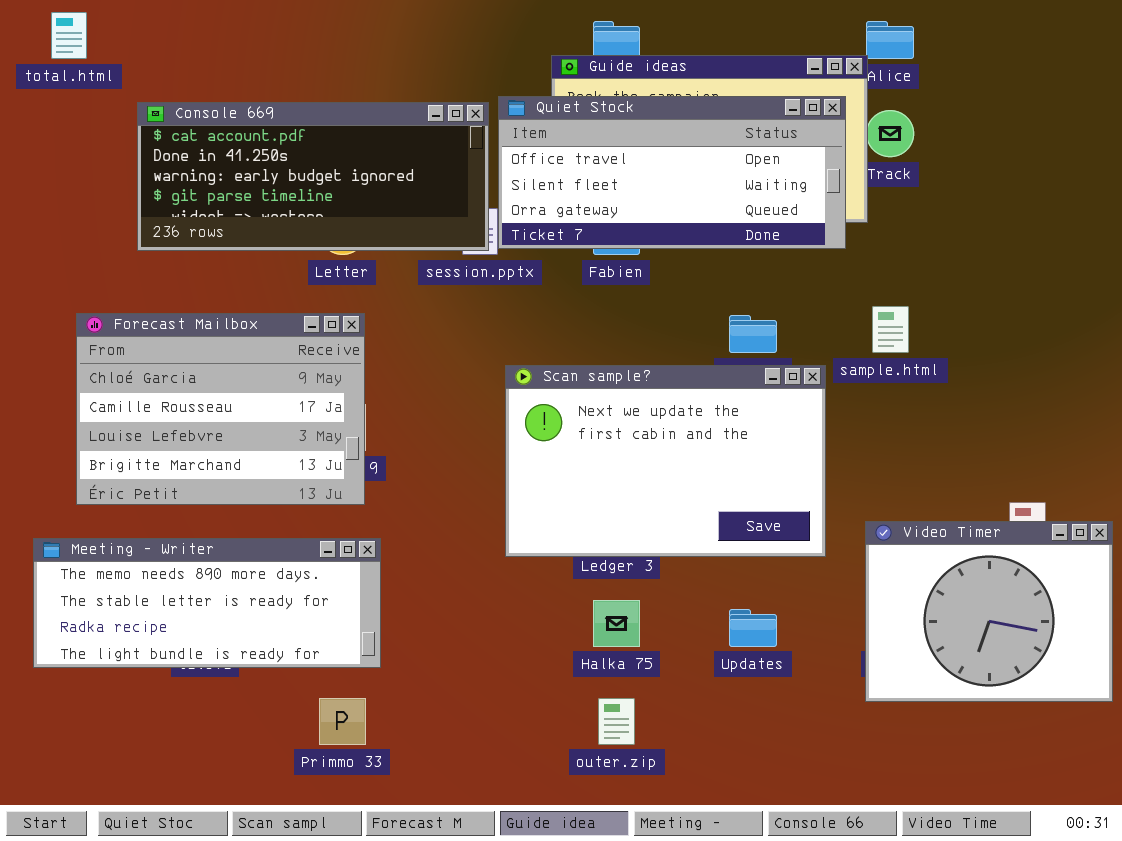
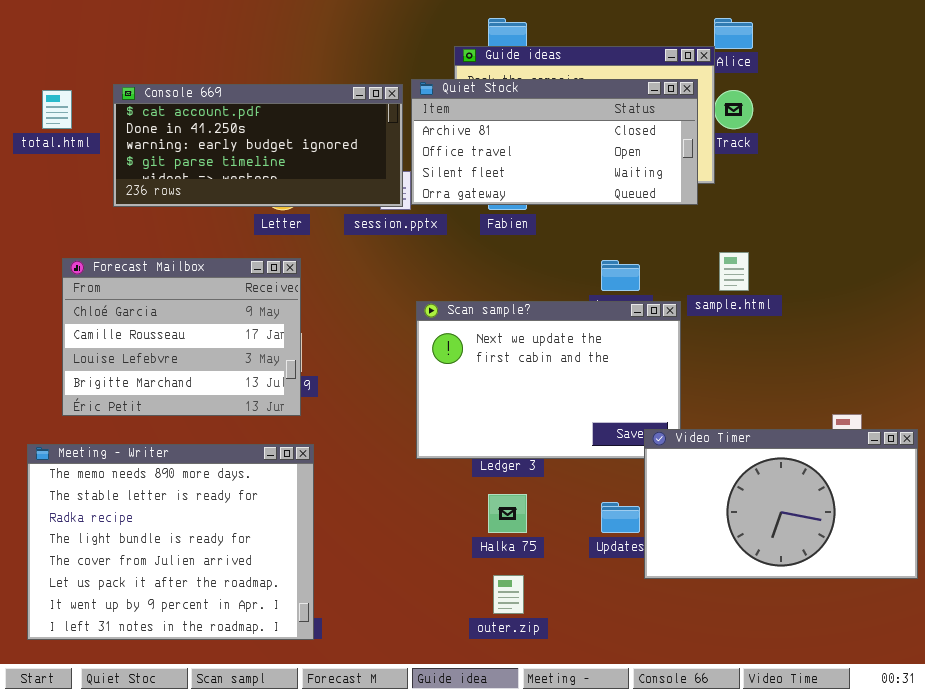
total.html: [51,12,87,59] -> [42,90,72,129], moved
Quiet Stock: [498,96,846,249] -> [411,79,698,205], scrolled up 1 row
Video Timer: [865,521,1113,702] -> [644,429,918,579], resized
Meeting - Writer: [33,538,381,668] -> [27,444,314,640], resized

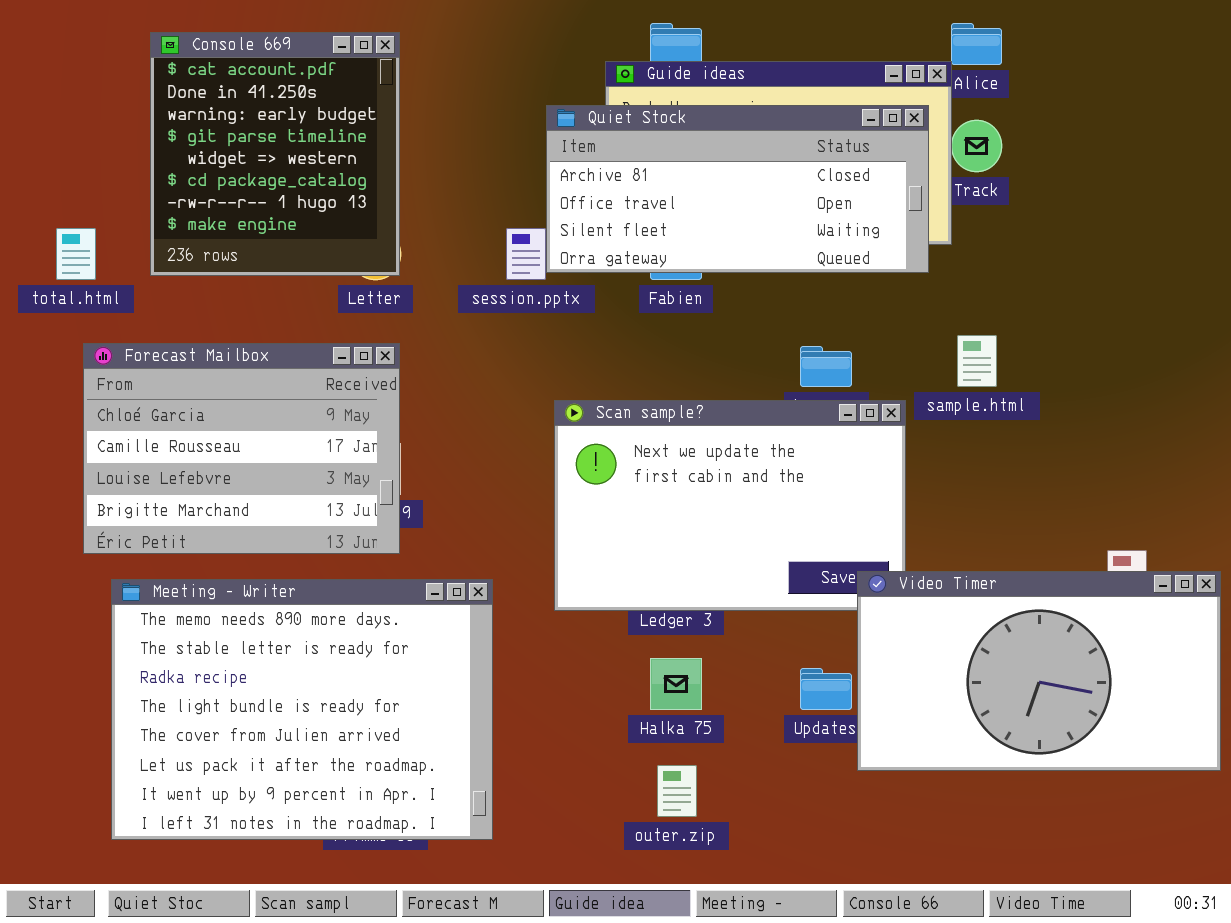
Console 669: [113,84,403,207] -> [150,32,400,276], resized
total.html: [42,90,72,129] -> [56,228,96,280], moved
Meeting - Writer: [27,444,314,640] -> [111,579,493,840], moved

